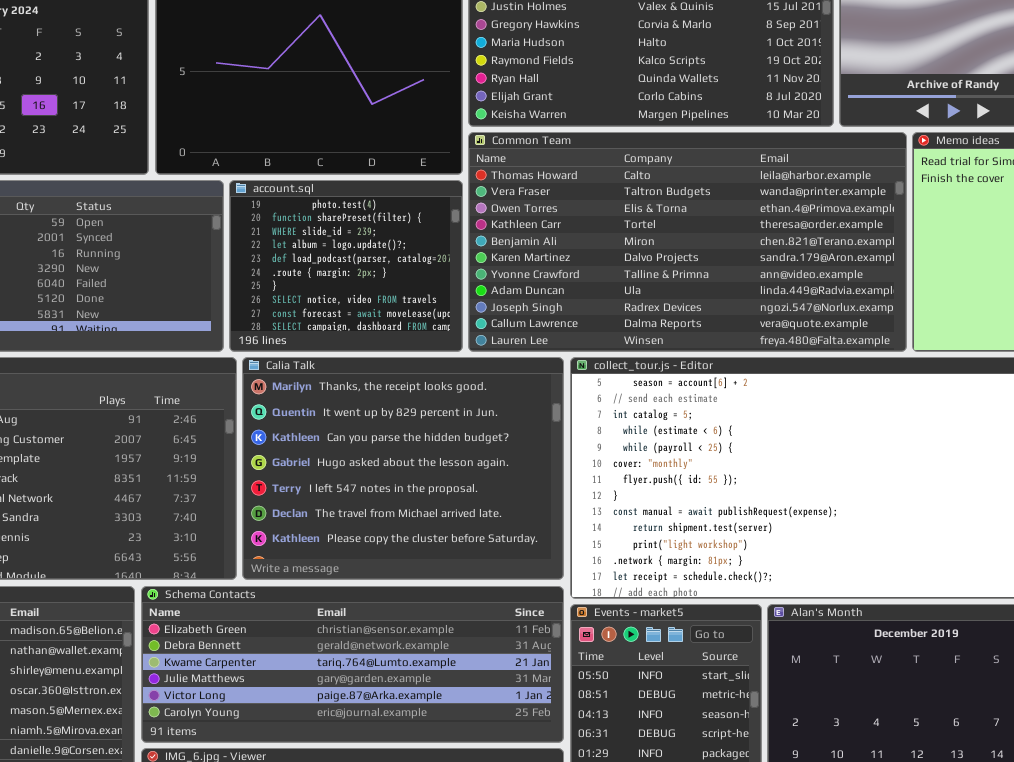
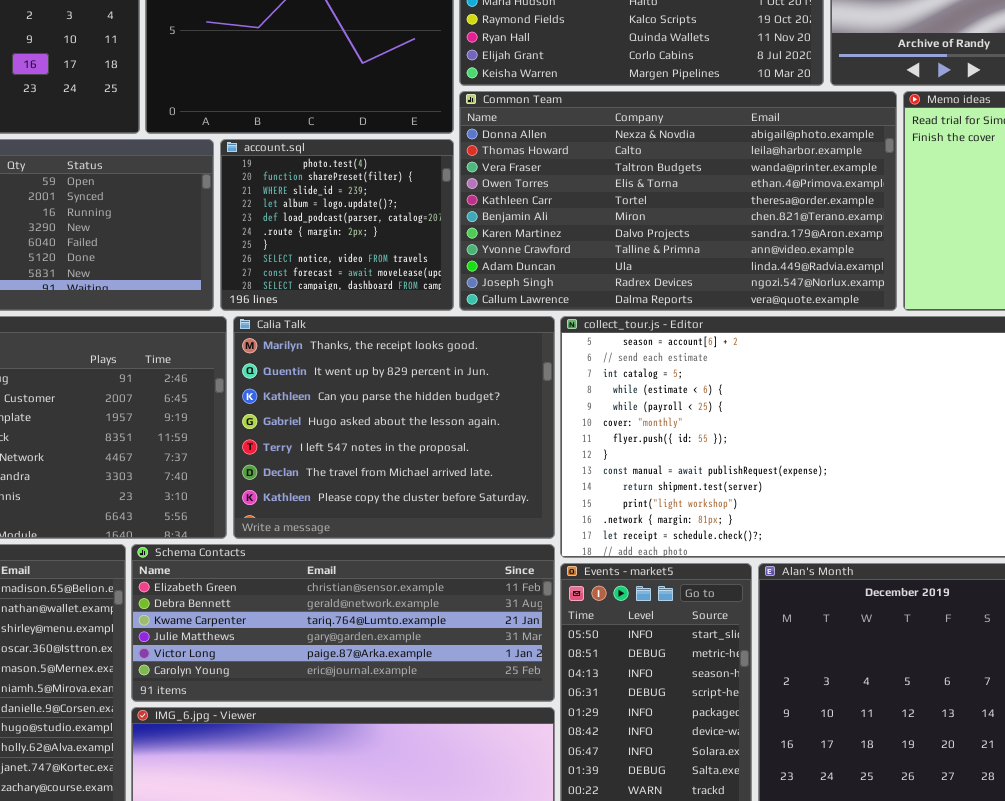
Common Team: [468,132,907,352] -> [459,91,897,311], scrolled up 1 row

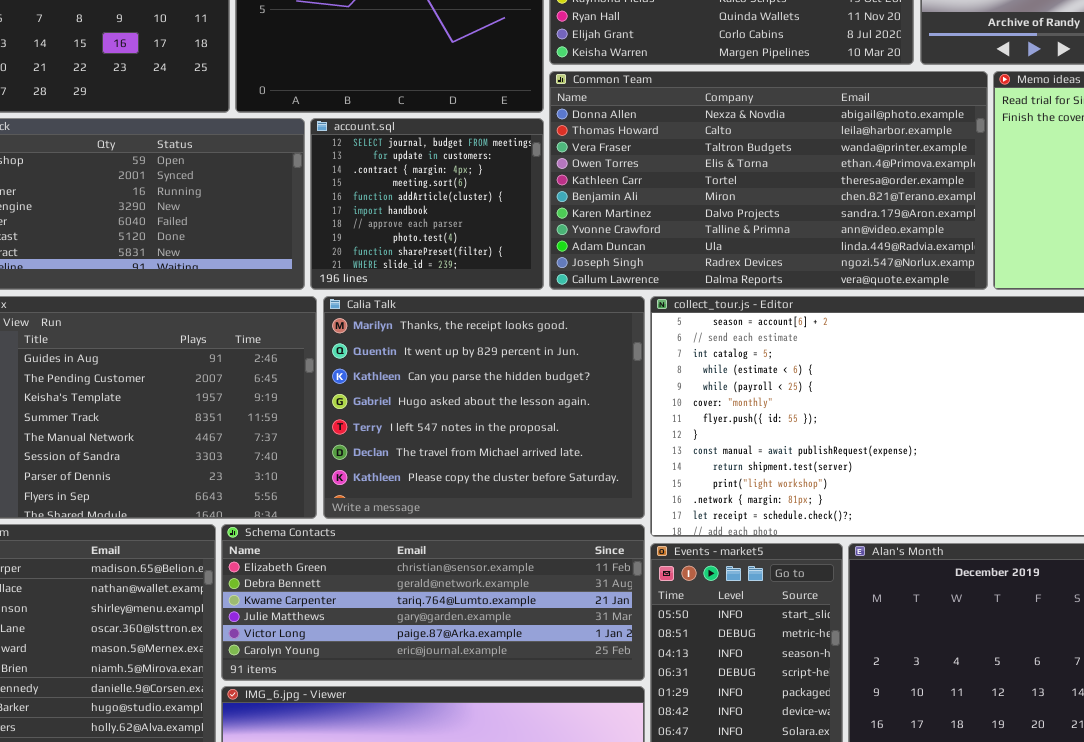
account.sql: [220,139,454,311] -> [310,118,544,290], scrolled up 7 rows

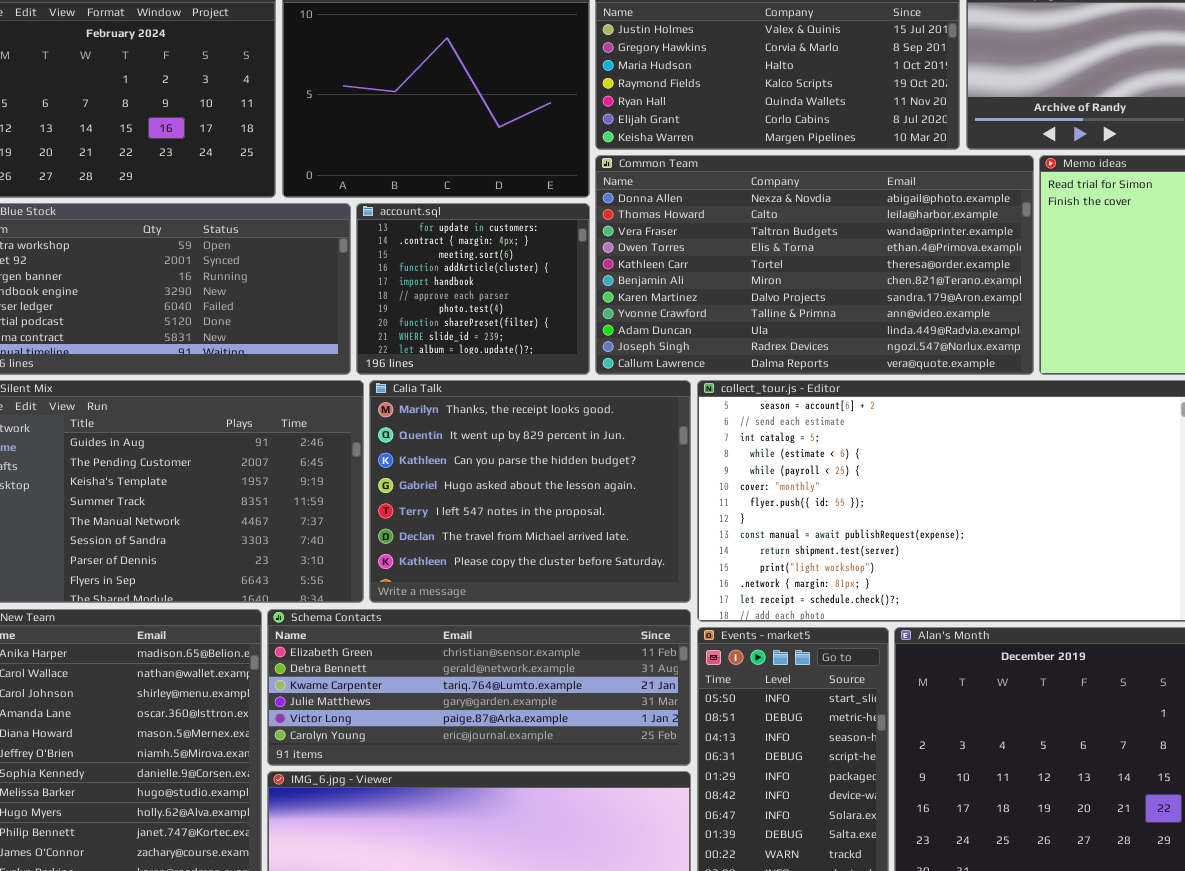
account.sql: [310,118,544,290] -> [356,203,590,375], scrolled down 1 row

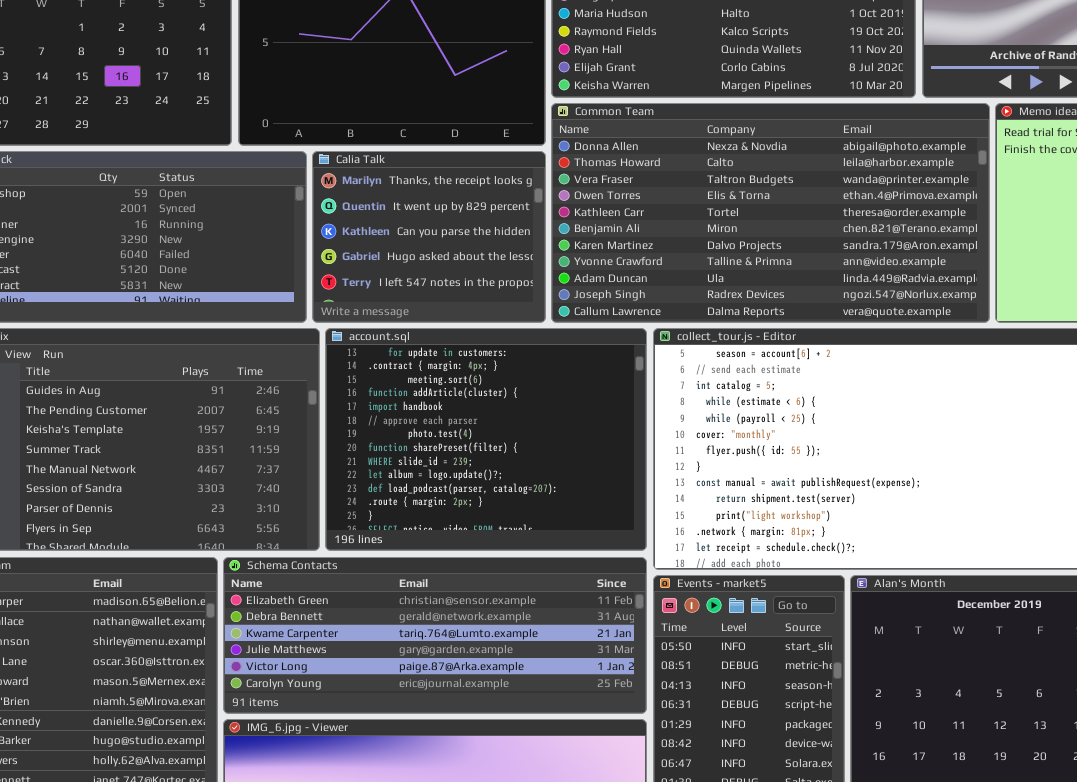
account.sql: [356,203,590,375] -> [325,328,647,551], moved, resized
Calia Talk: [369,380,691,603] -> [312,151,546,323], moved, resized

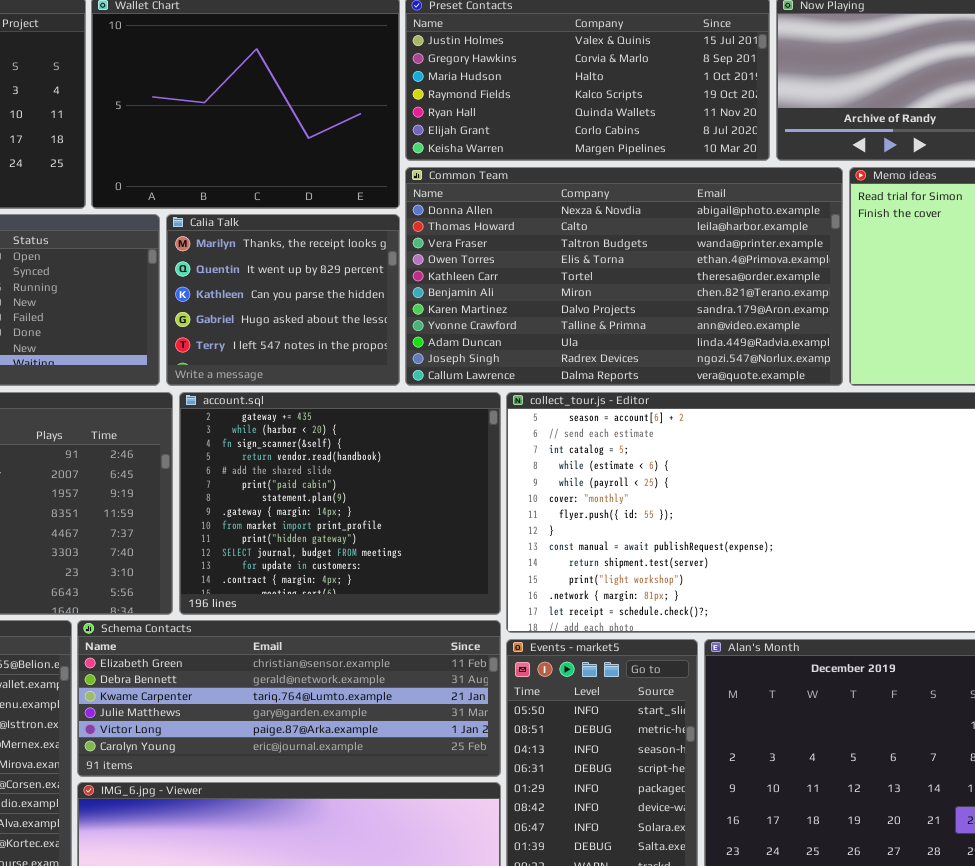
account.sql: [325,328,647,551] -> [179,392,501,615], scrolled up 11 rows

